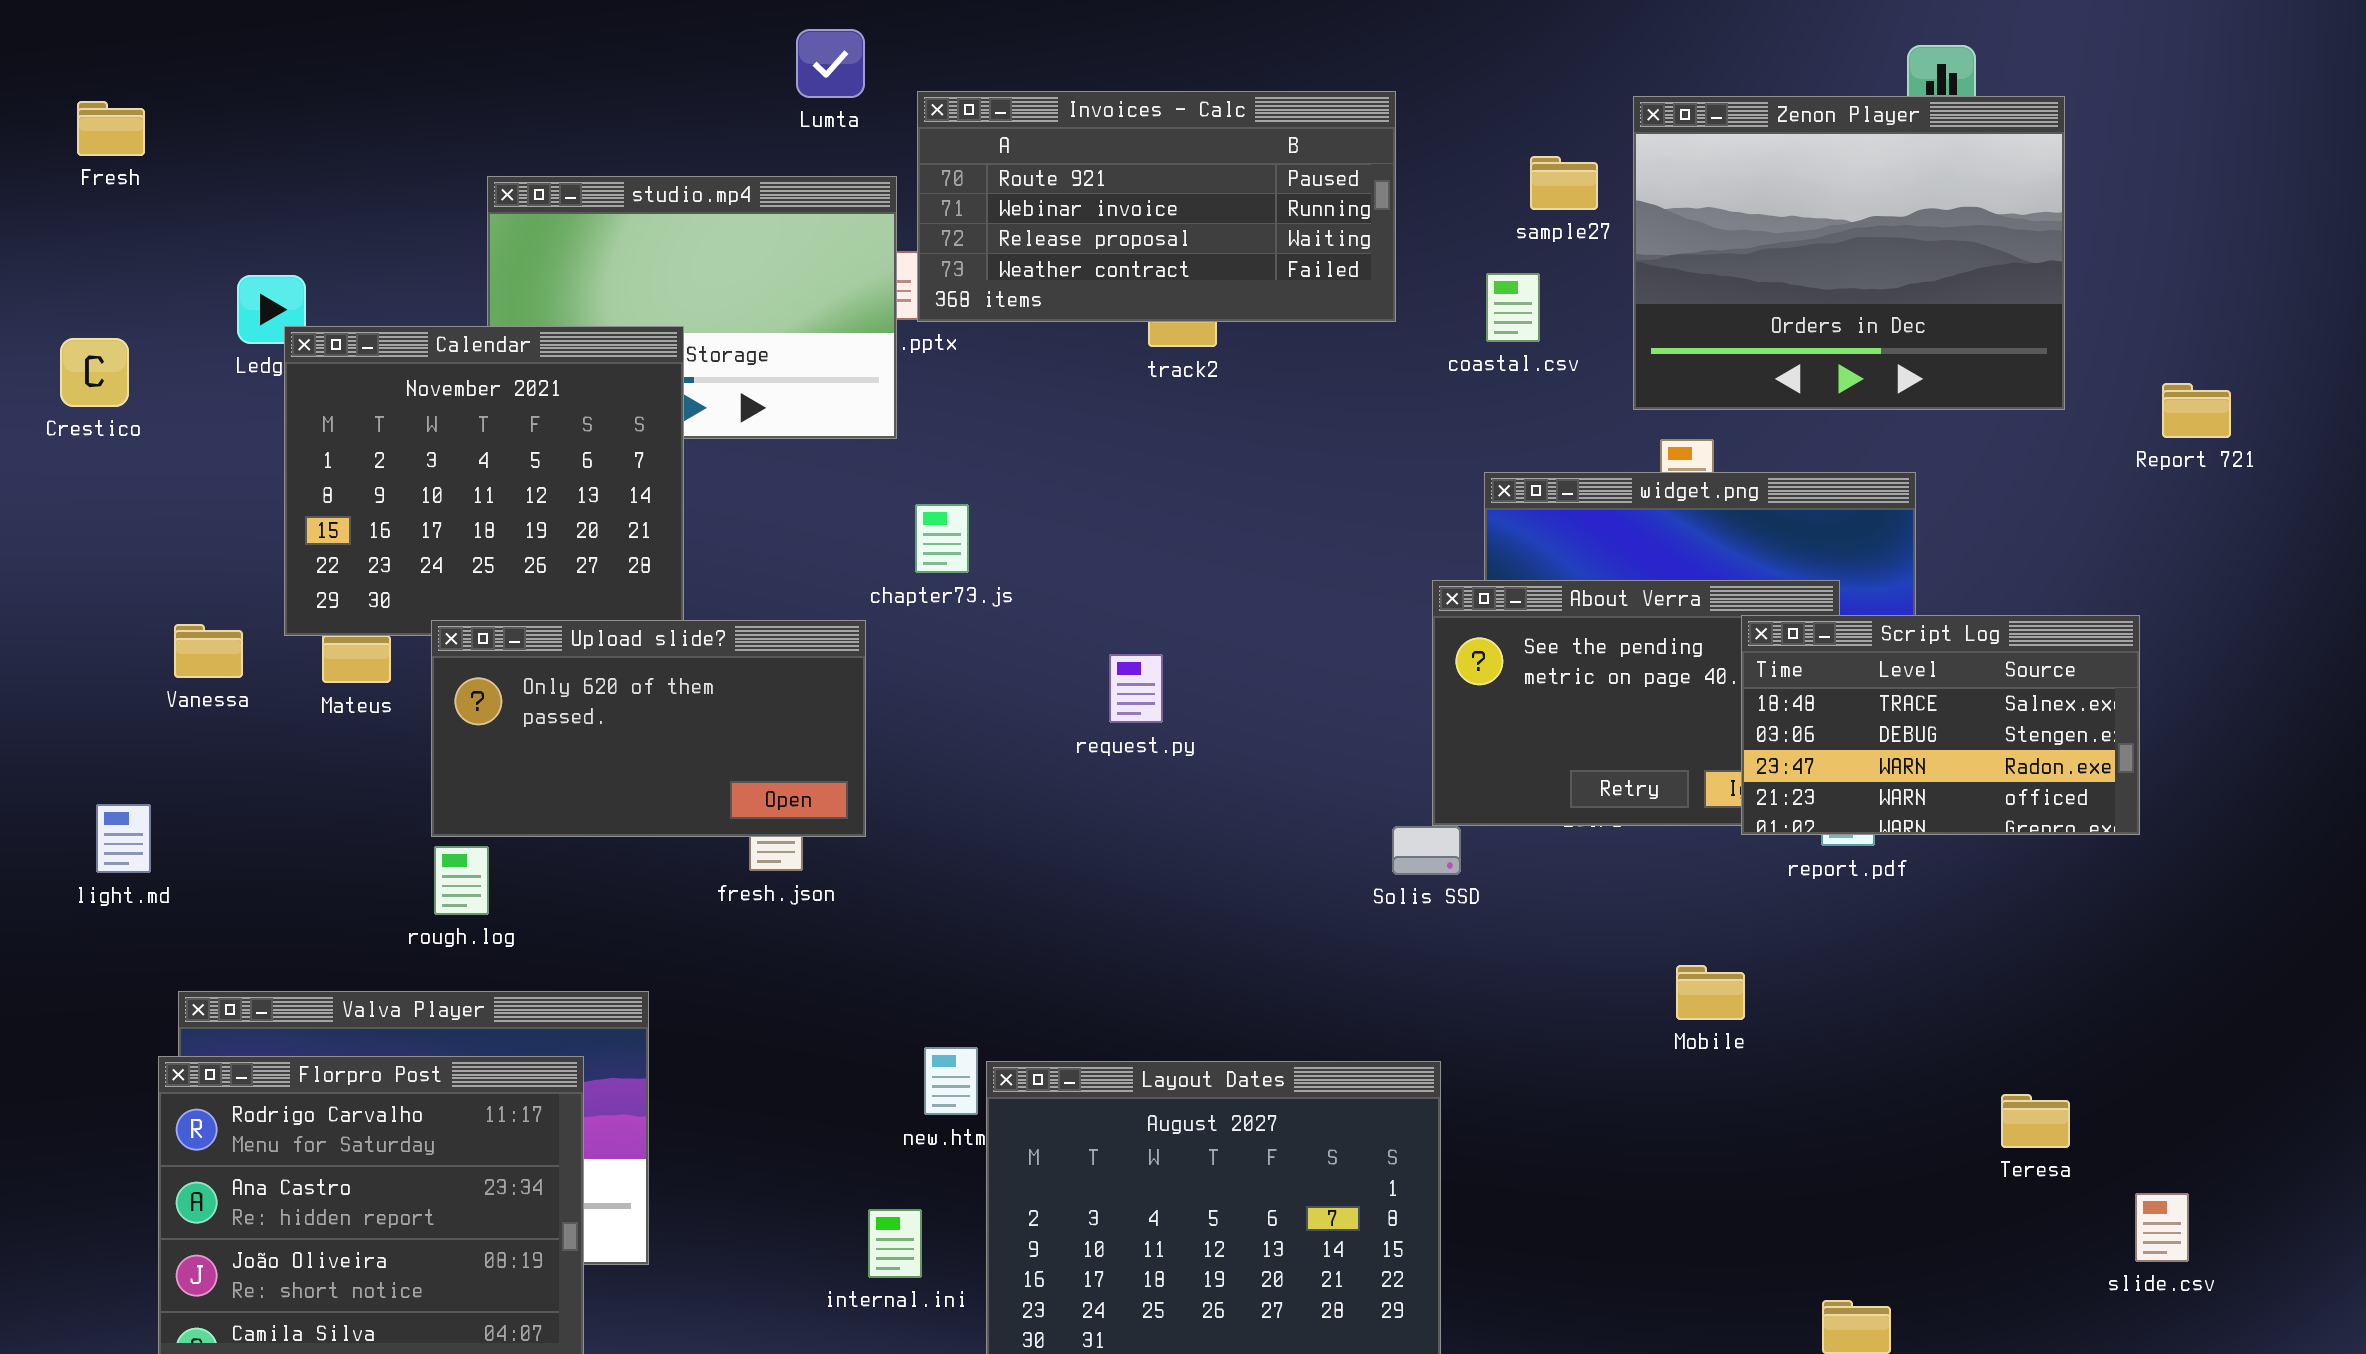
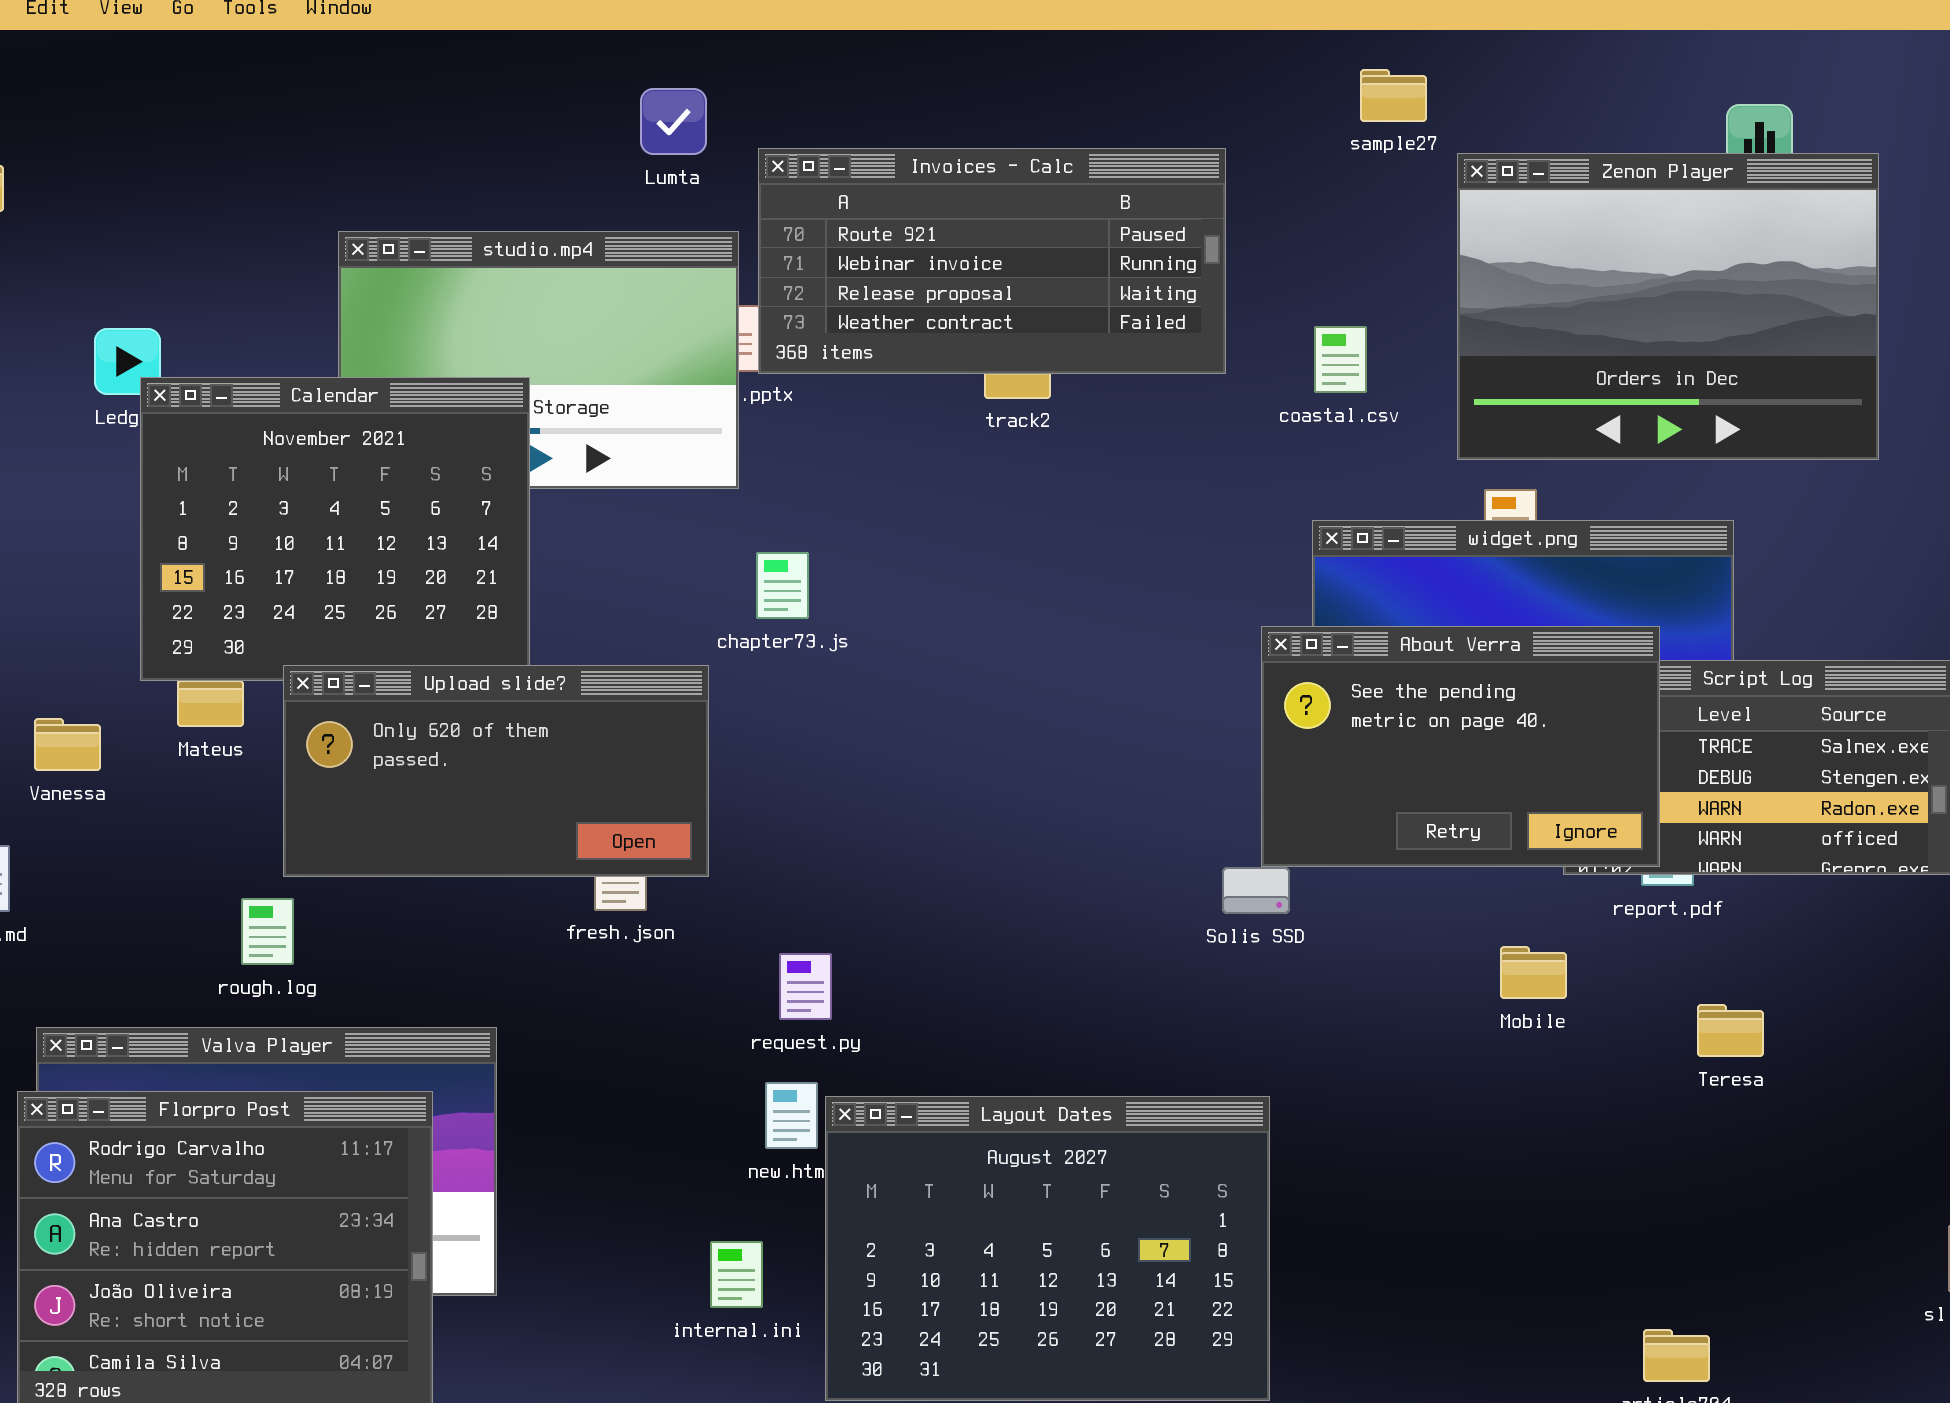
sample27: [1530,156,1598,210] -> [1360,69,1427,122], moved
About Verra: [1432,580,1840,826] -> [1261,626,1660,867], raised
Vanessa: [174,624,243,678] -> [34,718,101,771], moved
request.py: [1109,654,1163,723] -> [779,953,832,1020], moved
rough.log: [434,846,489,915] -> [241,898,294,965], moved
Mobile: [1676,965,1745,1020] -> [1500,946,1567,999], moved
Teresa: [2001,1094,2070,1148] -> [1697,1004,1764,1057], moved

